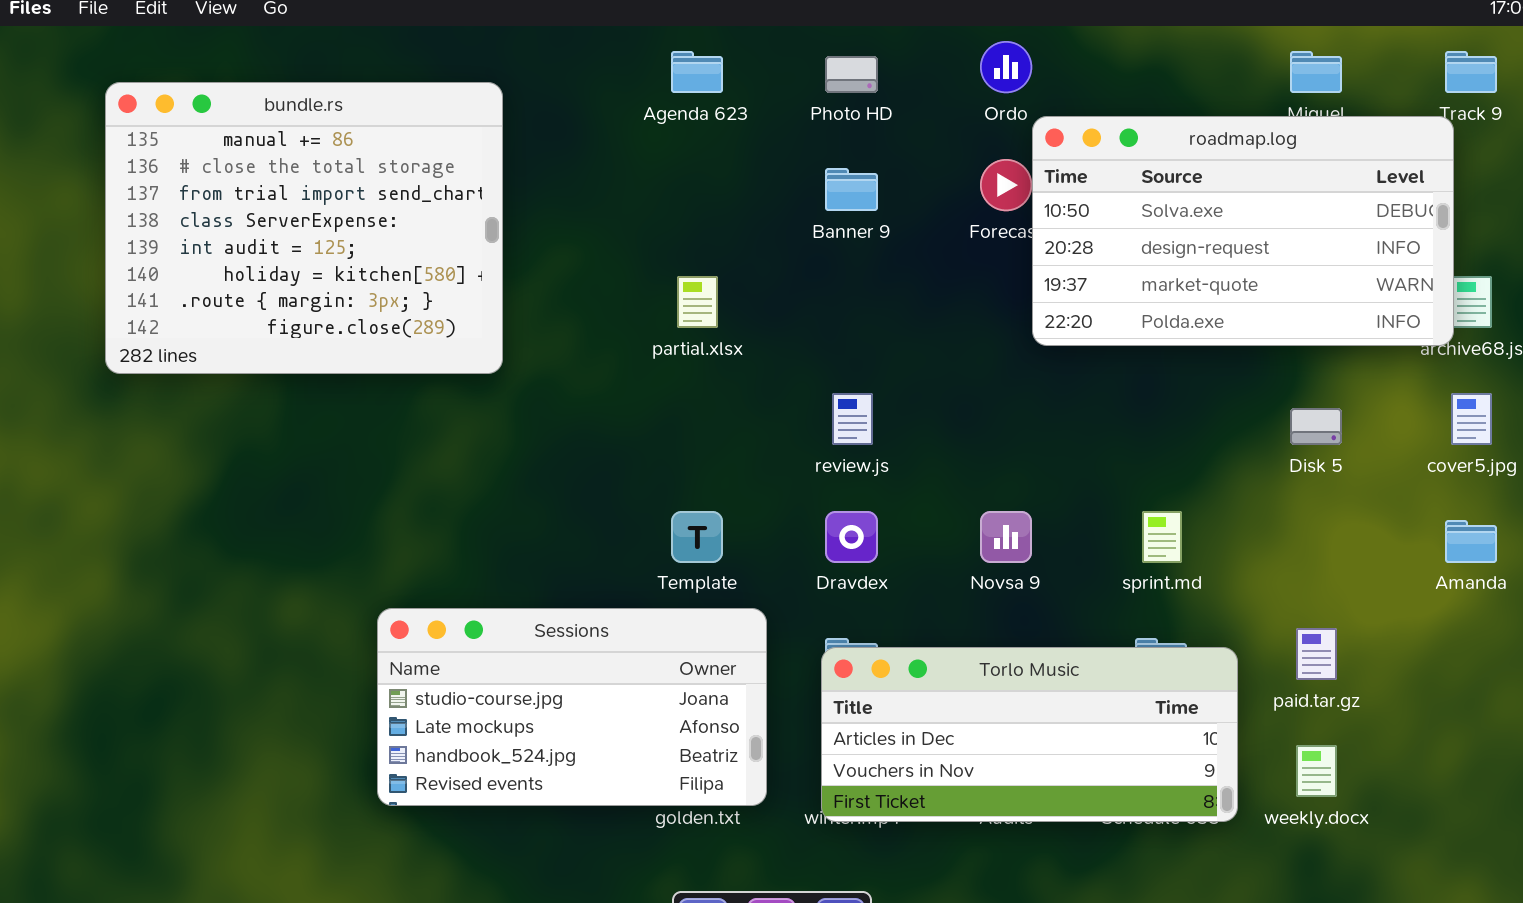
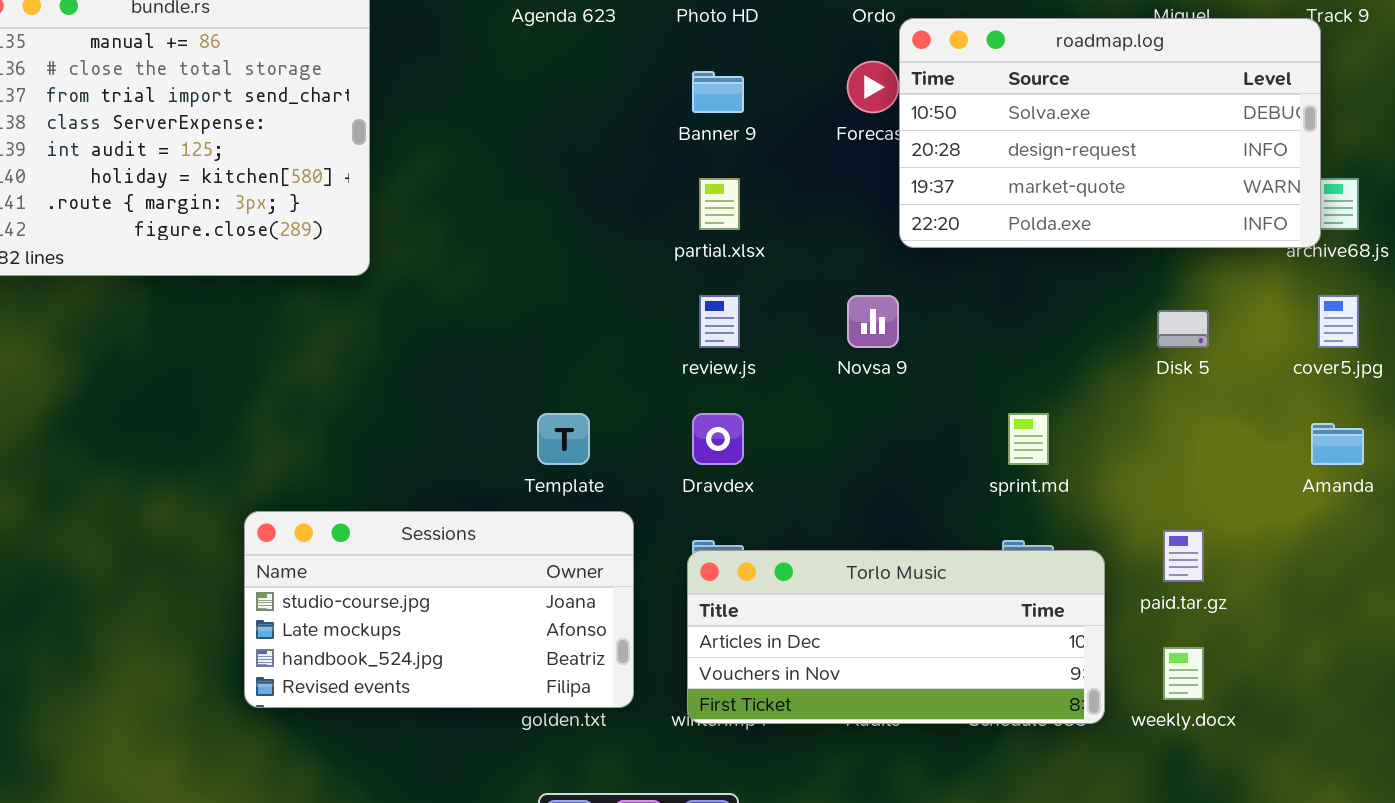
partial.xlsx: [677,276,718,328] -> [699,178,740,230], moved
Novsa 9: [980,511,1032,563] -> [847,295,899,348], moved

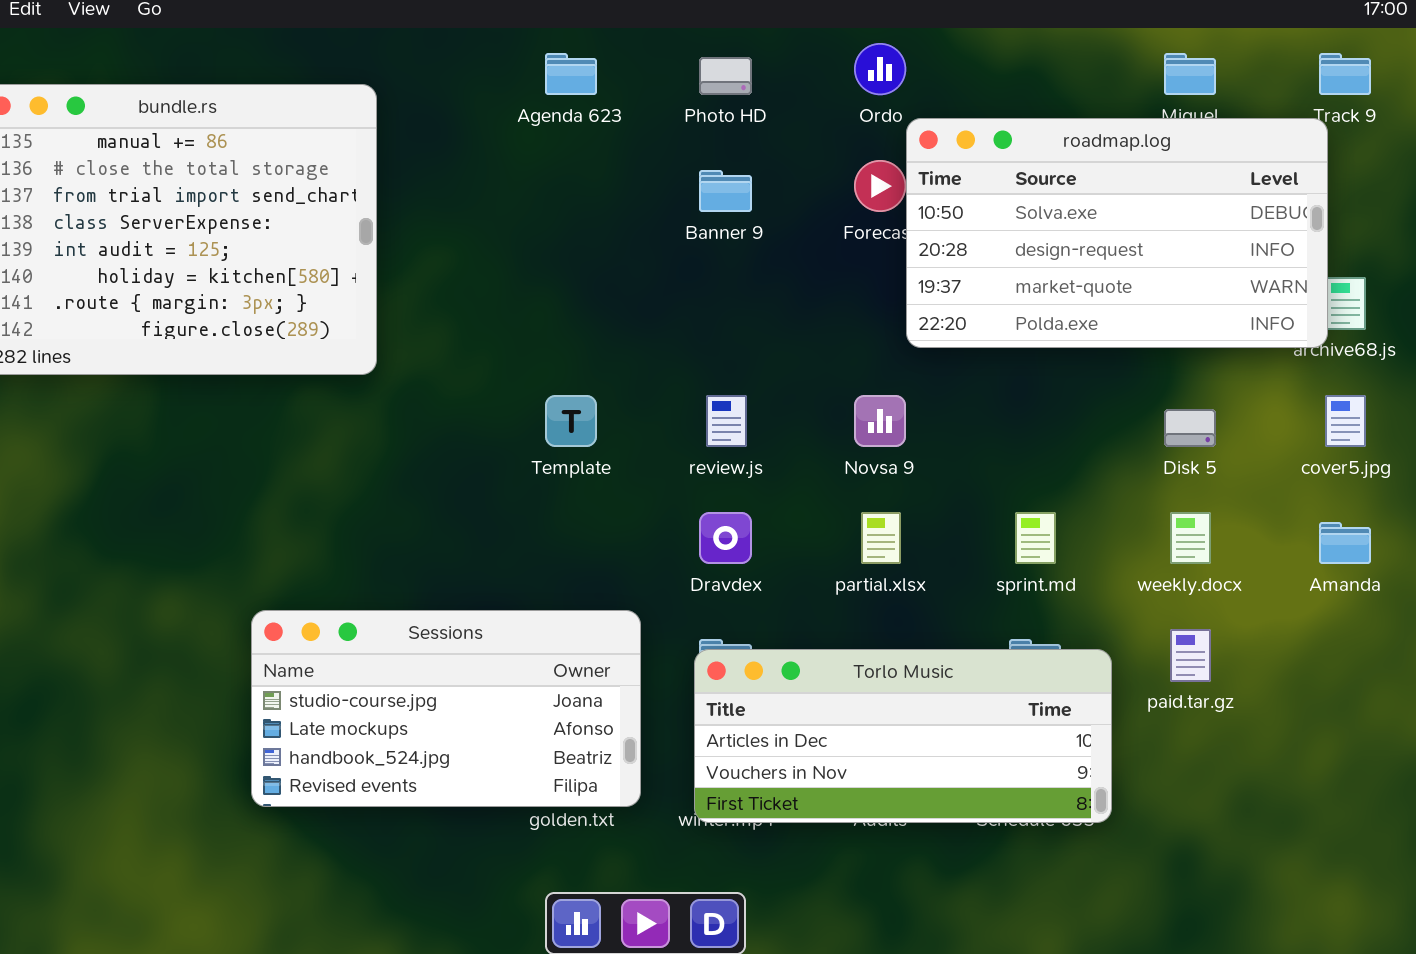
partial.xlsx: [699,178,740,230] -> [861,512,901,564], moved
Template: [537,413,590,465] -> [545,395,597,447], moved
weekly.docx: [1163,647,1204,700] -> [1170,512,1211,564], moved

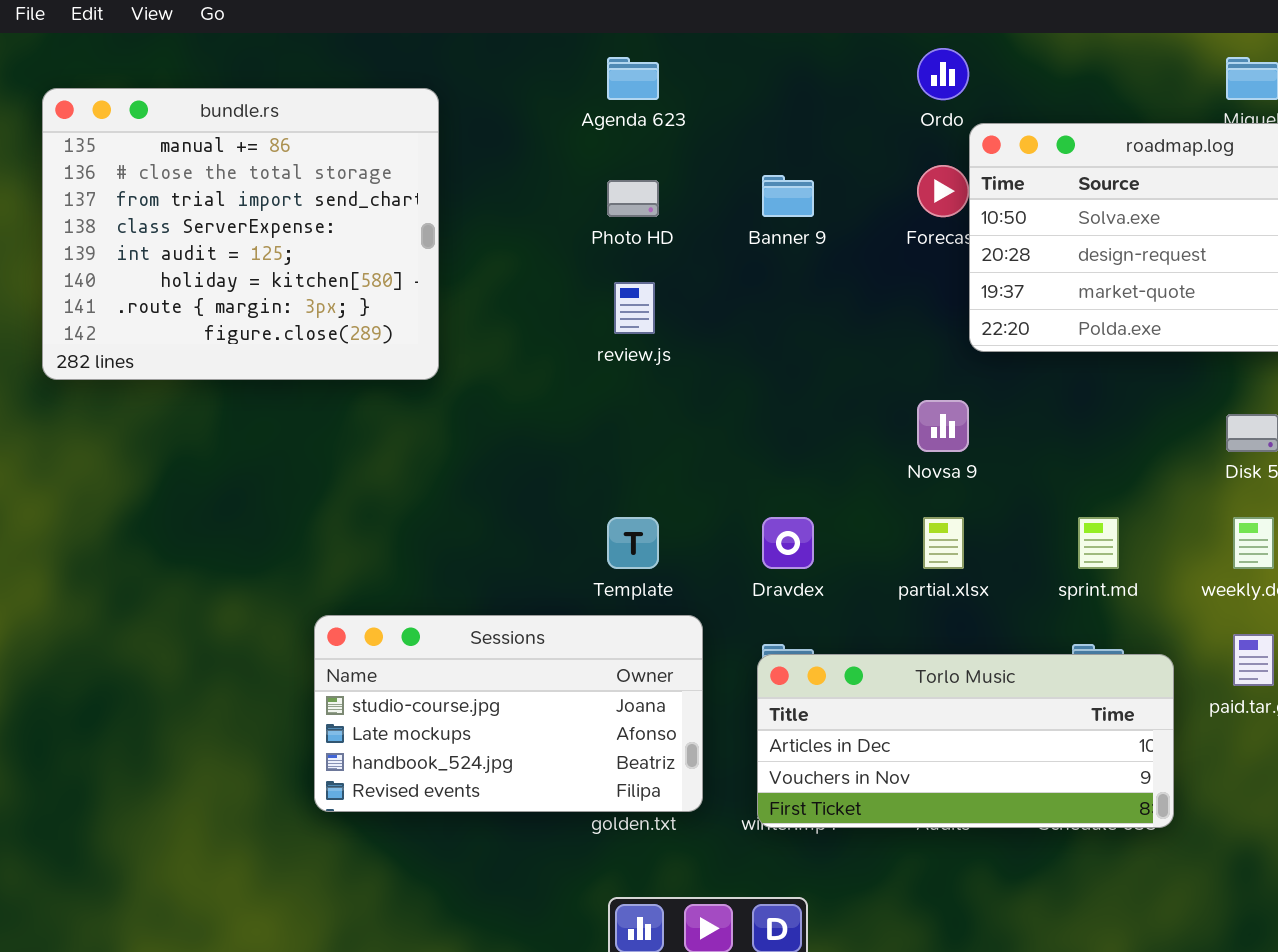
Photo HD: [699,57,752,95] -> [607,180,659,217], moved
Template: [545,395,597,447] -> [607,517,659,569], moved
review.js: [706,395,747,447] -> [614,282,655,334], moved

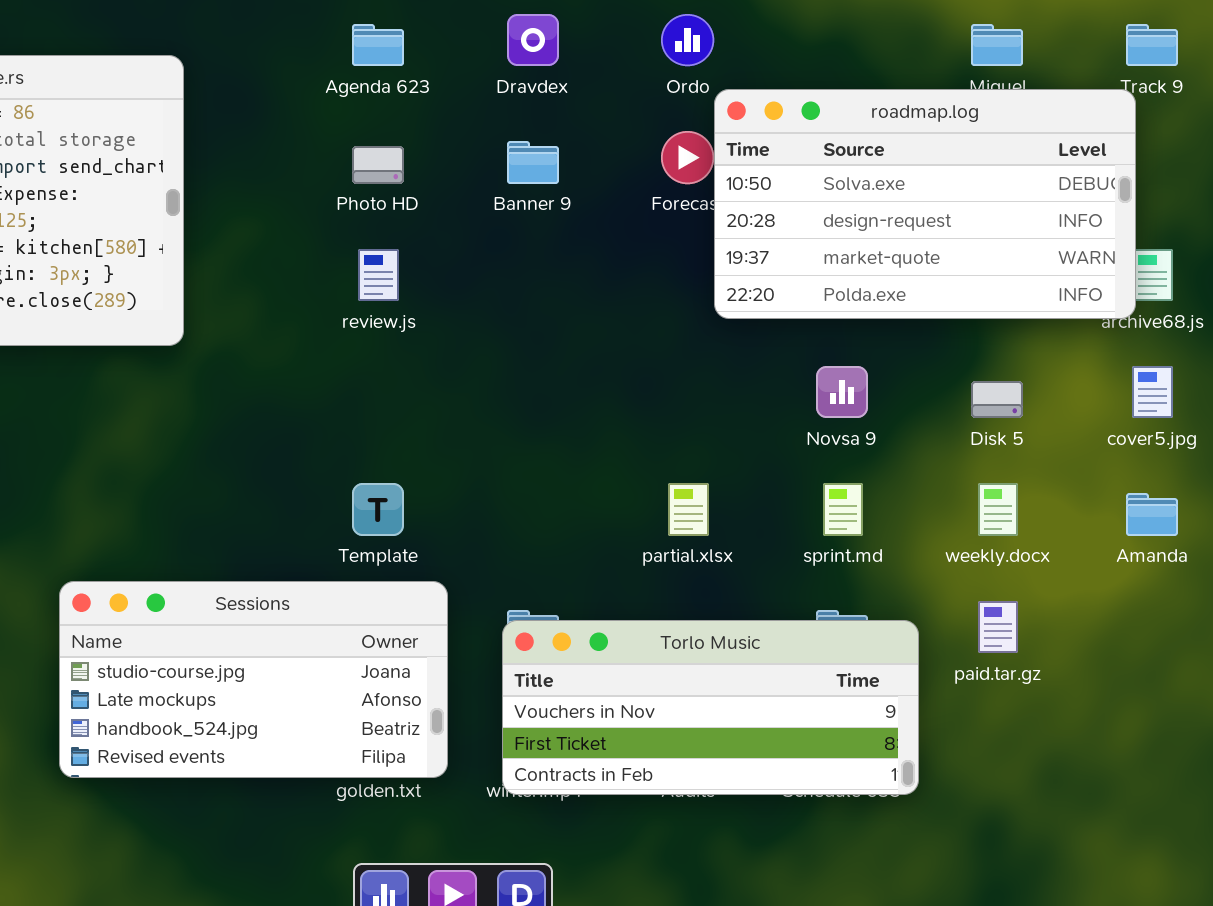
Novsa 9: [917,400,969,452] -> [816,366,868,418], moved
Dravdex: [762,517,814,569] -> [507,14,559,66], moved
Torlo Music: [757,654,1174,828] -> [502,620,919,795], scrolled down 1 row

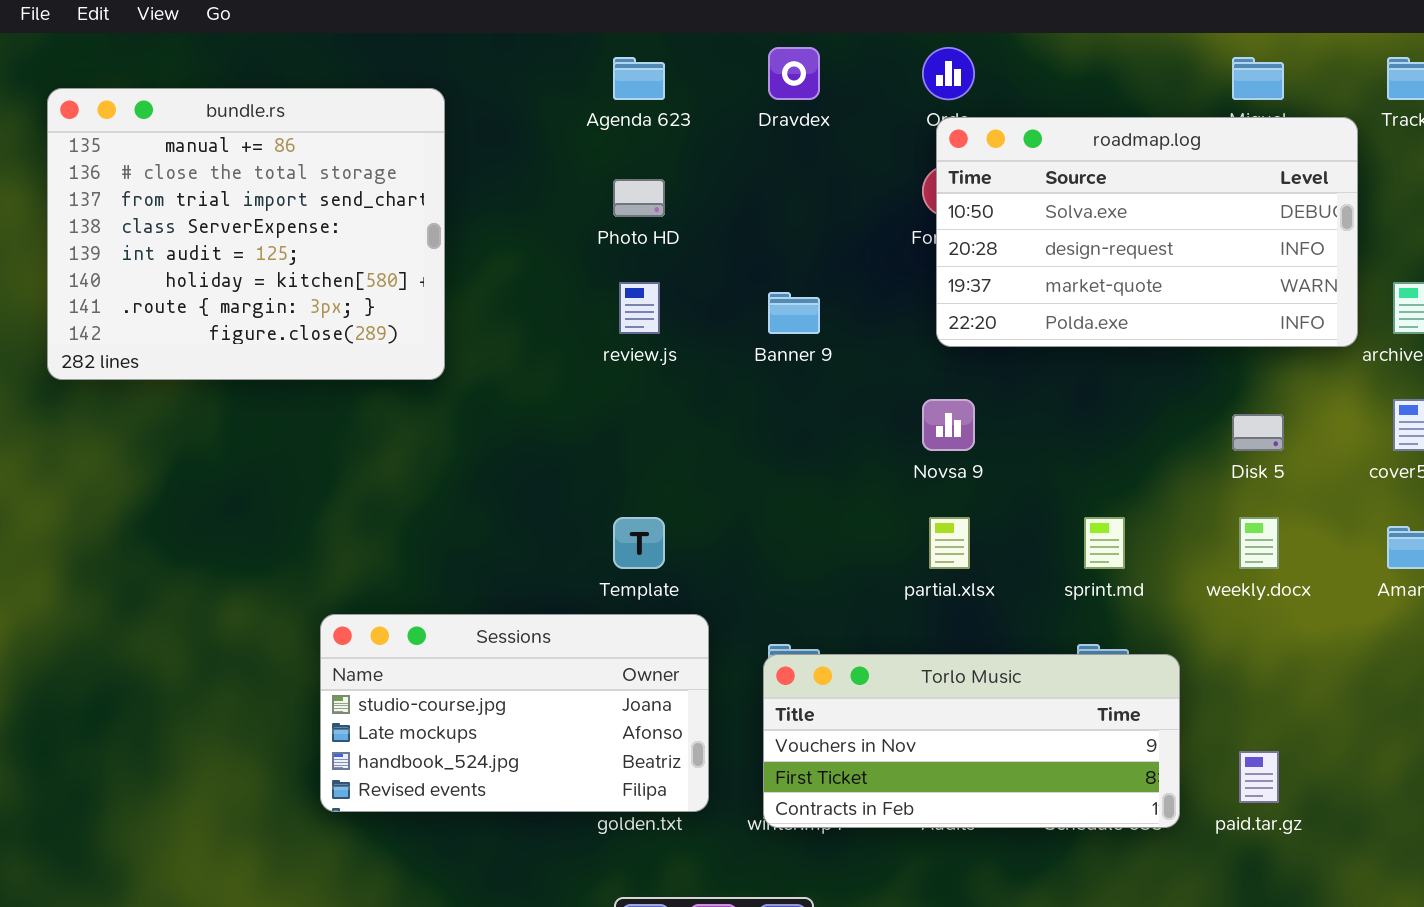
roadmap.log: [714,89,1136,319] -> [936,117,1358,347], moved
Banner 9: [507,141,559,184] -> [768,292,820,334], moved
Novsa 9: [816,366,868,418] -> [922,399,975,451], moved
paid.tar.gz: [978,601,1018,653] -> [1239,751,1279,803], moved

